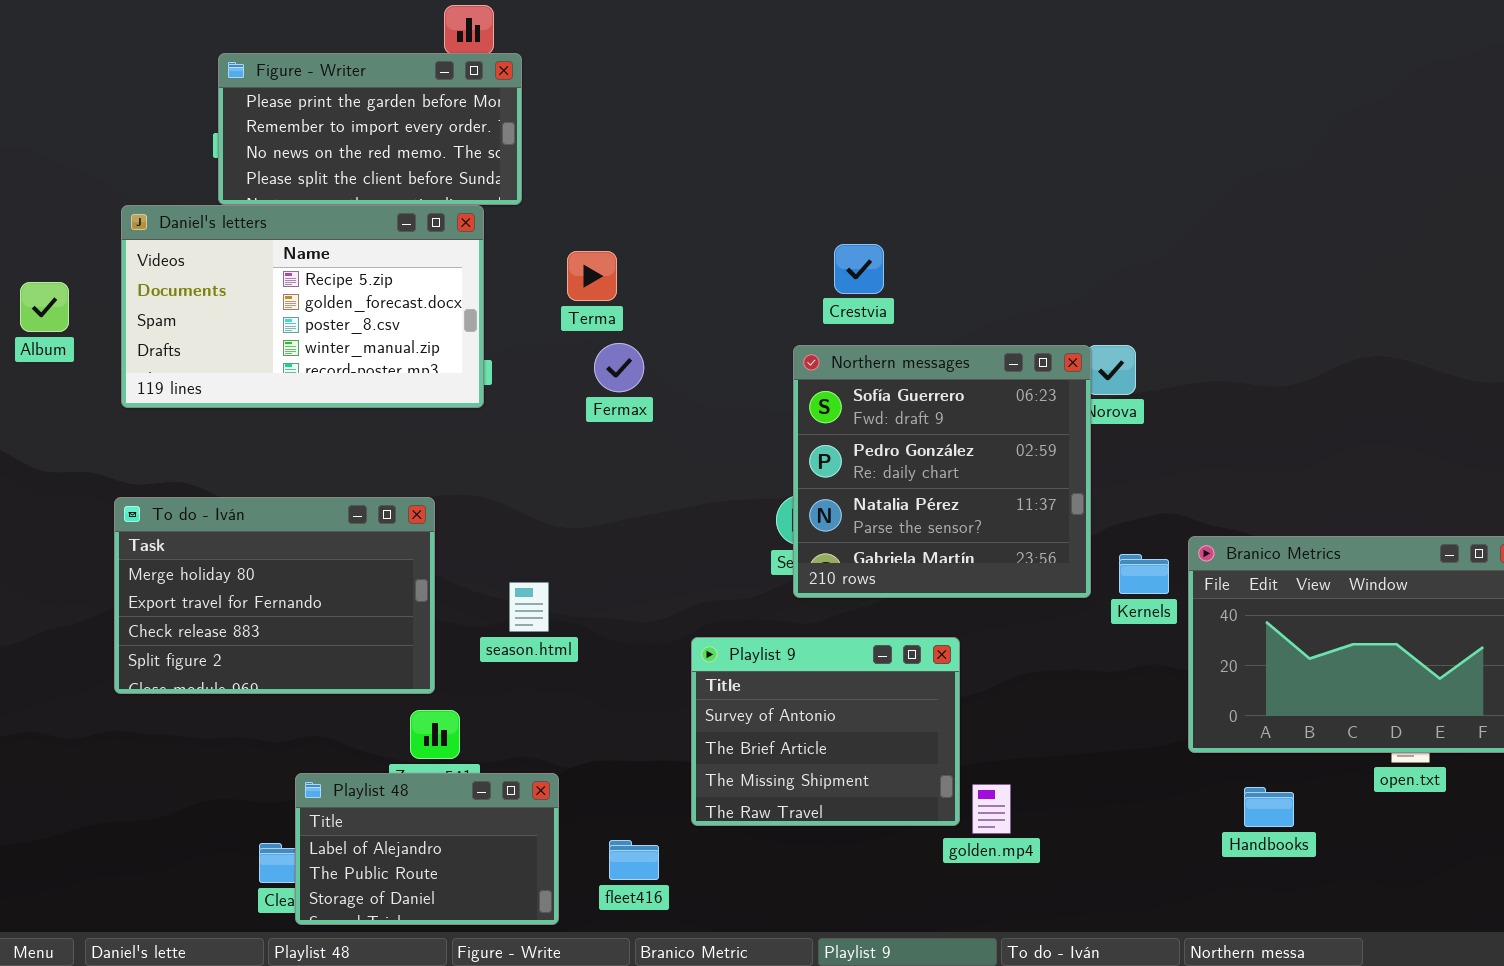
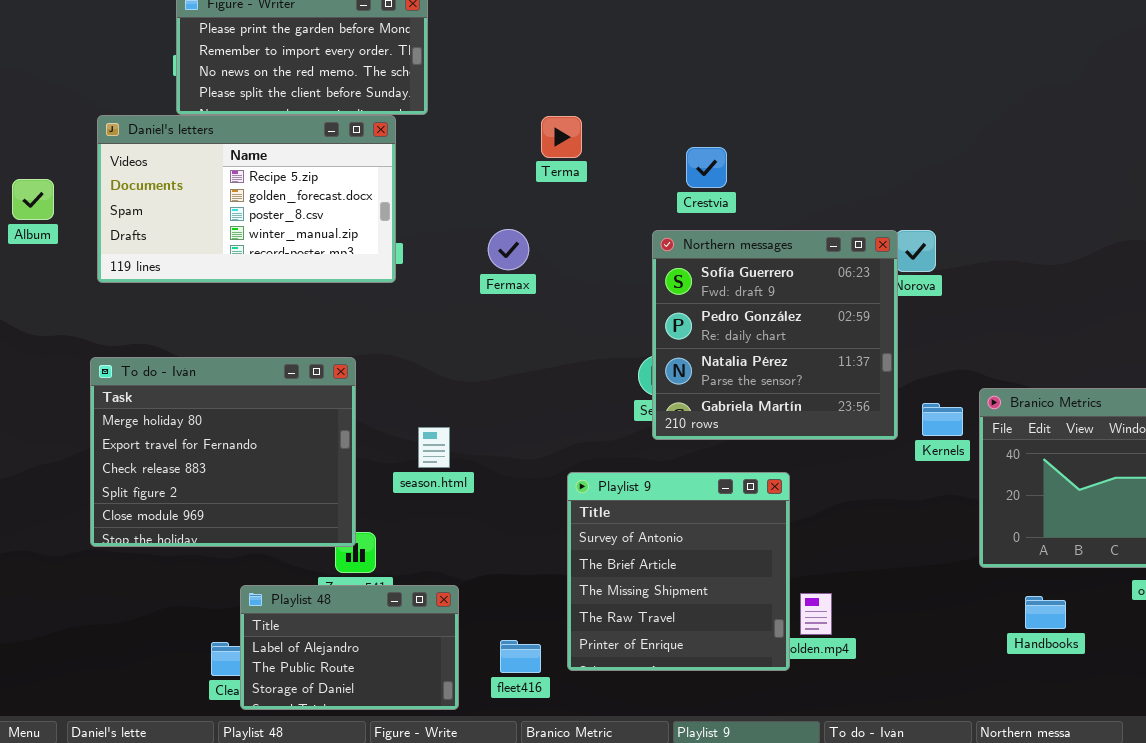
Terma: [567,251,617,301] -> [541,116,582,158], moved
To do - Iván: [114,497,435,694] -> [90,357,356,547], resized
Playlist 9: [691,637,960,826] -> [567,472,790,671], resized

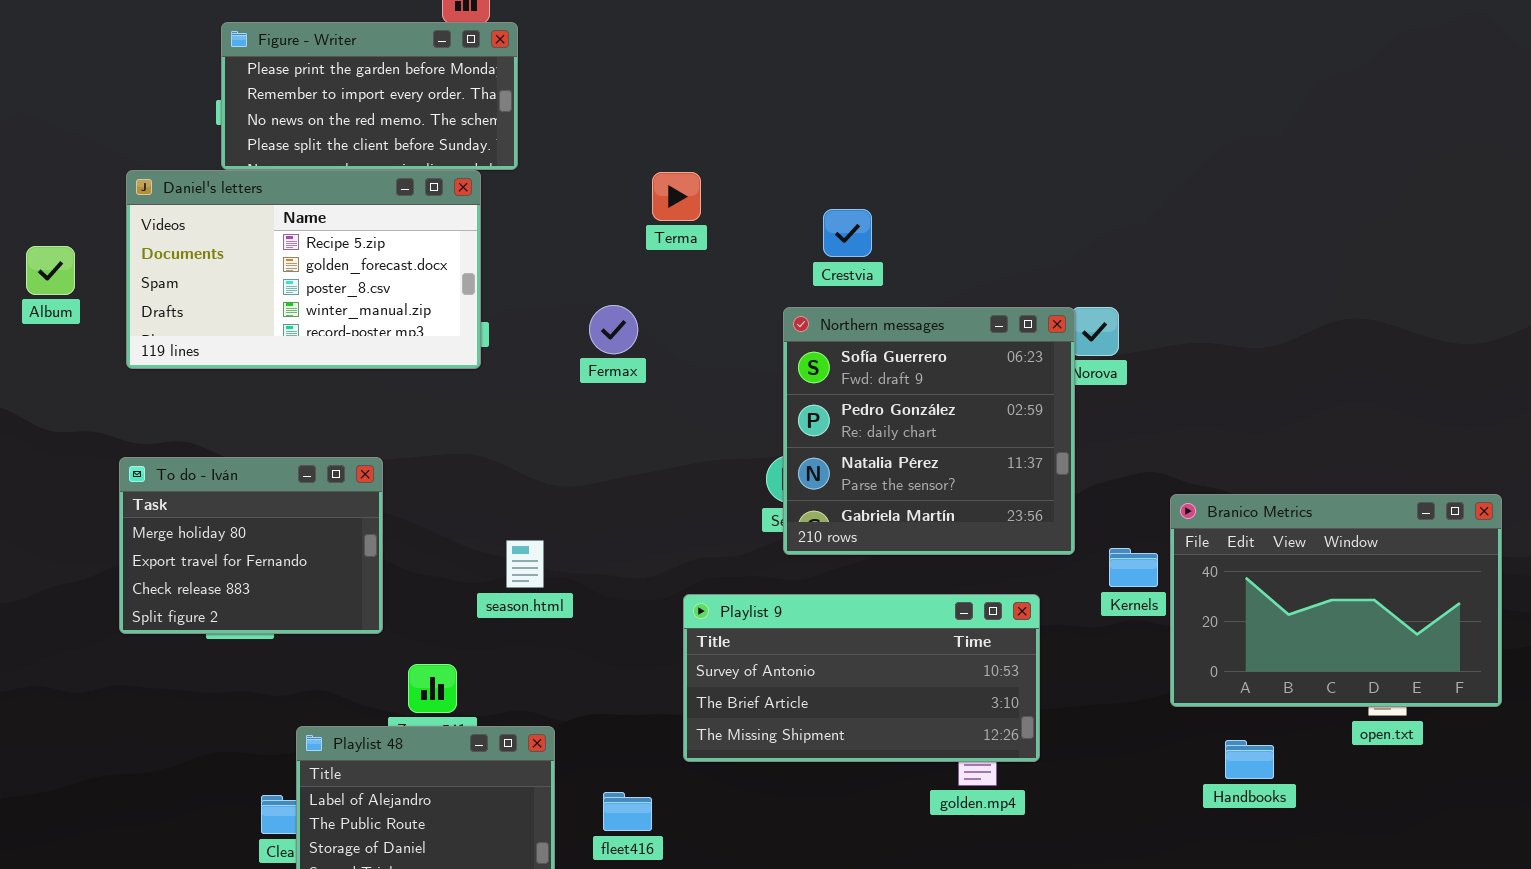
To do - Iván: [90,357,356,547] -> [119,457,383,634], resized
Kernels: [922,403,963,436] -> [1109,548,1158,587], moved
Playlist 9: [567,472,790,671] -> [683,594,1040,762], resized

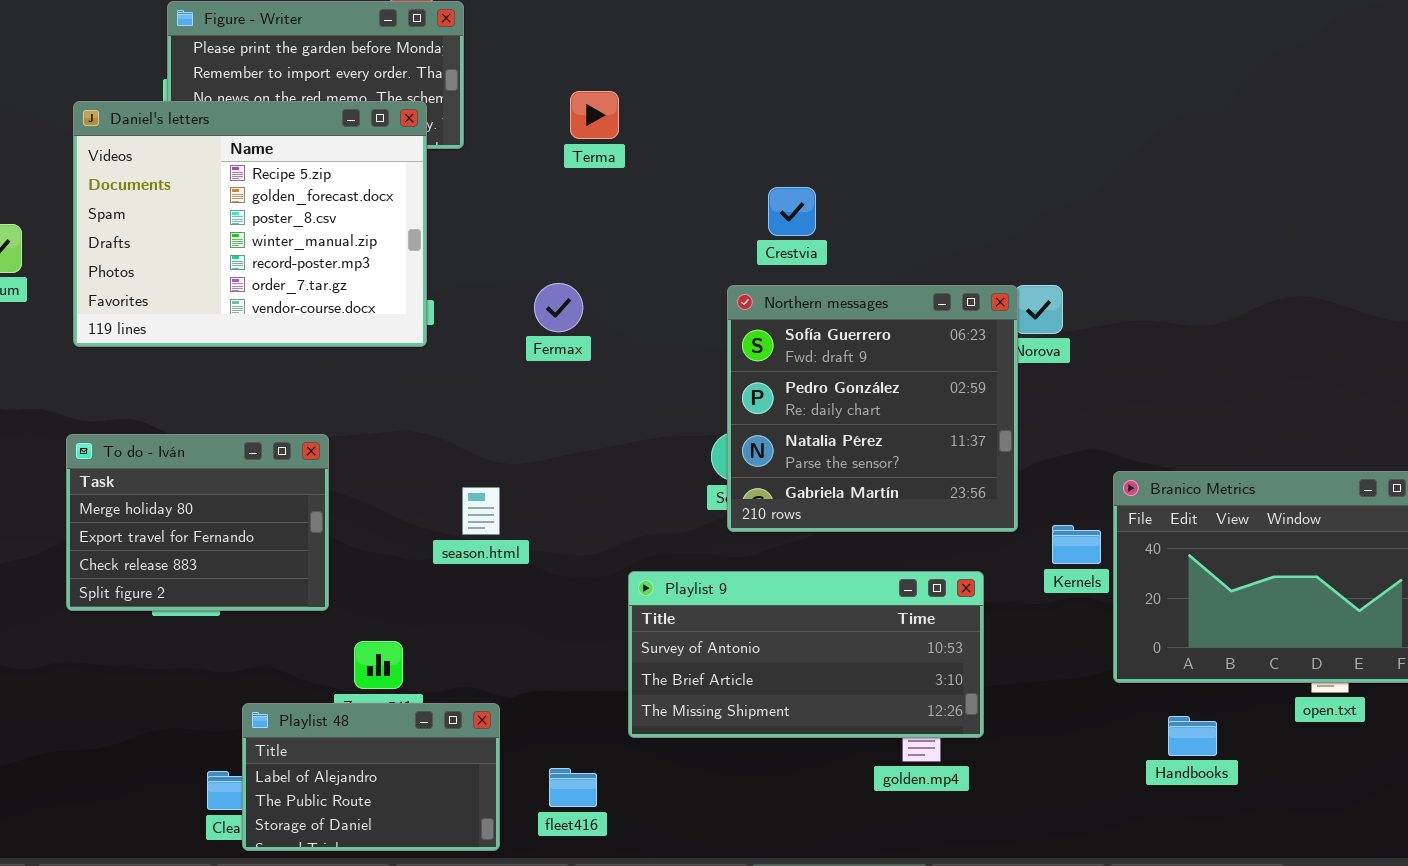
Daniel's letters: [126,170,481,369] -> [73,101,427,347], resized
Terma: [652,172,701,221] -> [570,91,619,139], moved
season.html: [506,540,544,588] -> [462,487,500,535], moved

